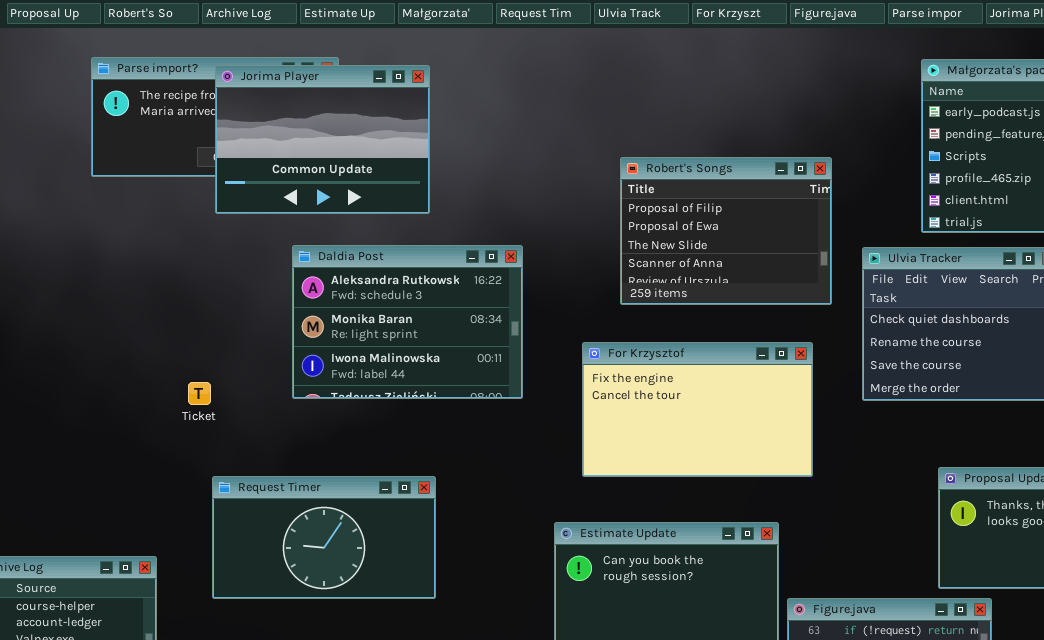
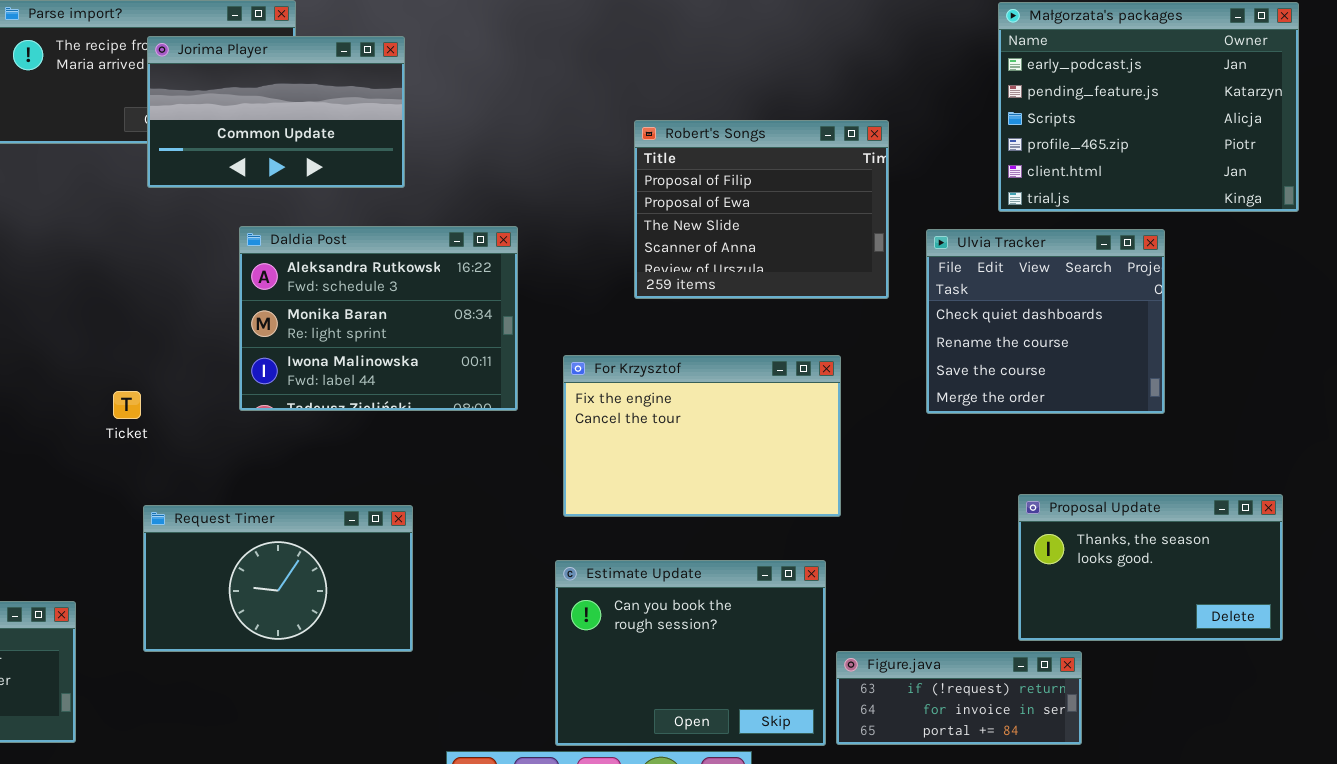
Jorima Player: [215,65,430,214] -> [147,36,405,188], resized
For Krzysztof: [582,342,813,477] -> [563,355,841,517], moved

